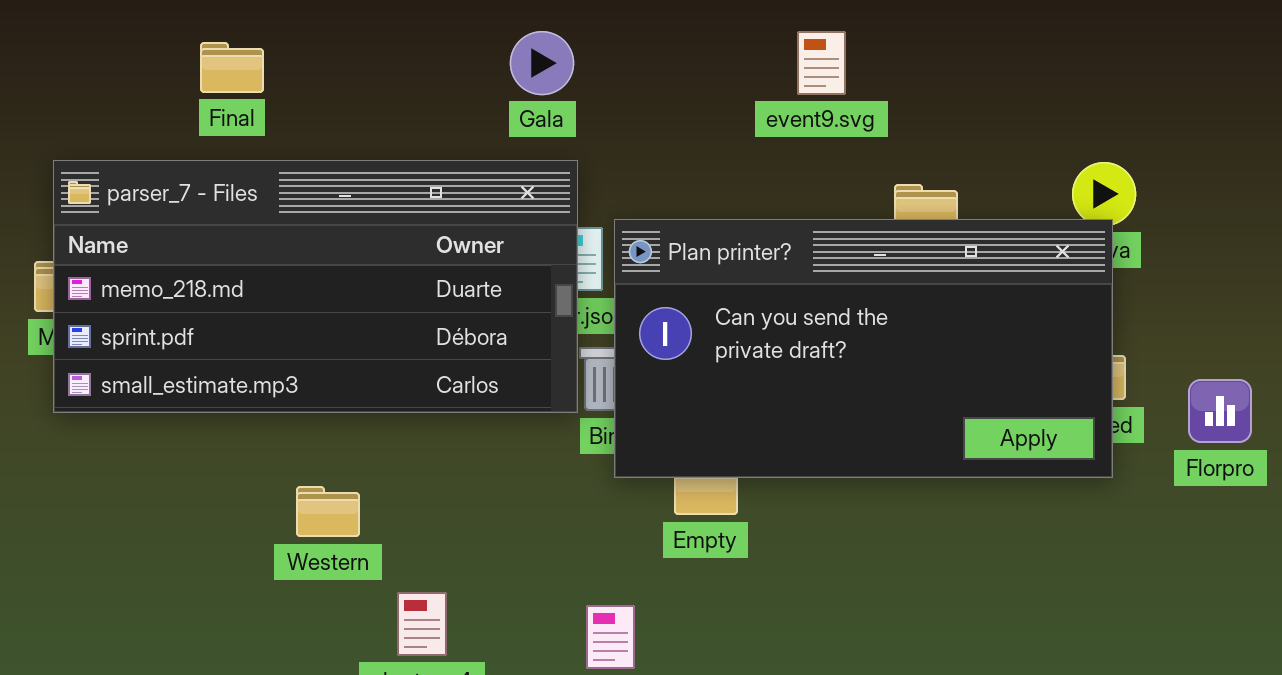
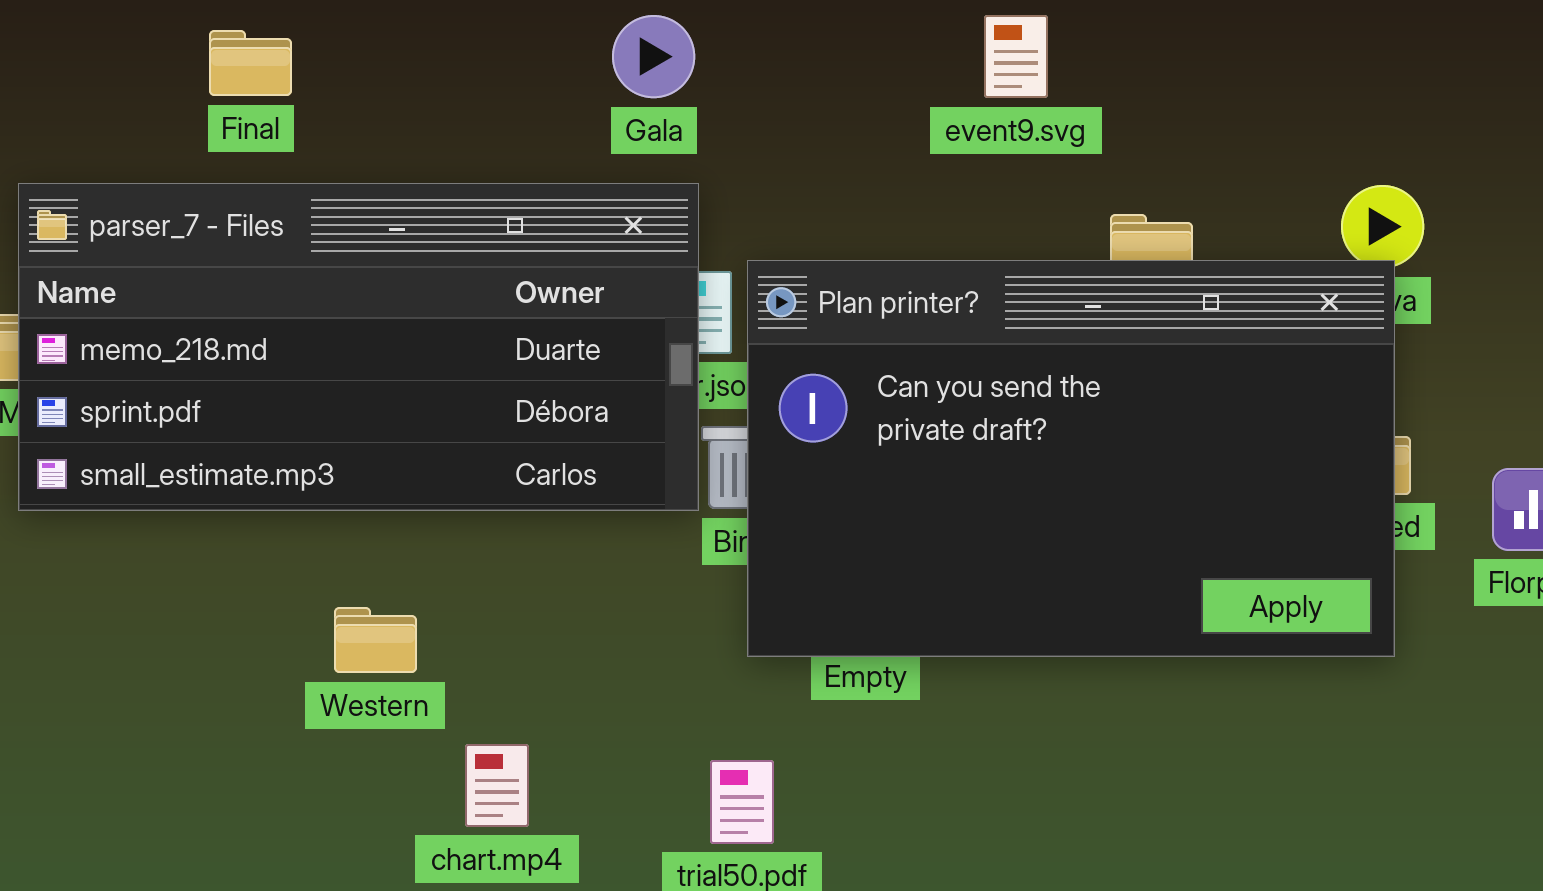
Plan printer?: [614,219,1113,478] -> [747,260,1395,657], resized

